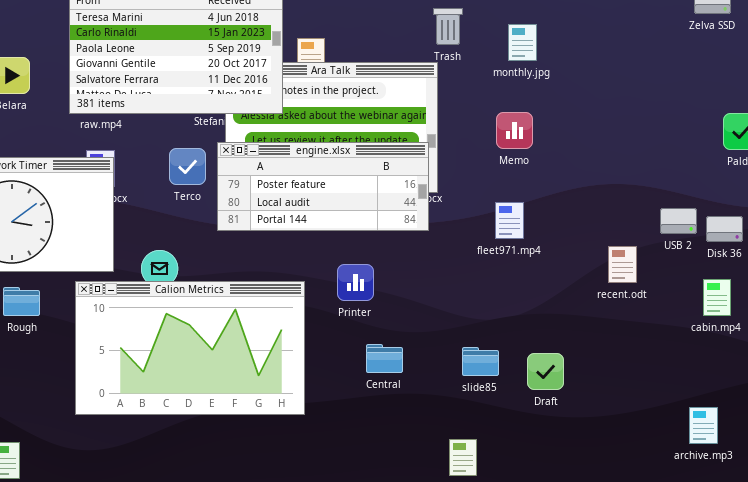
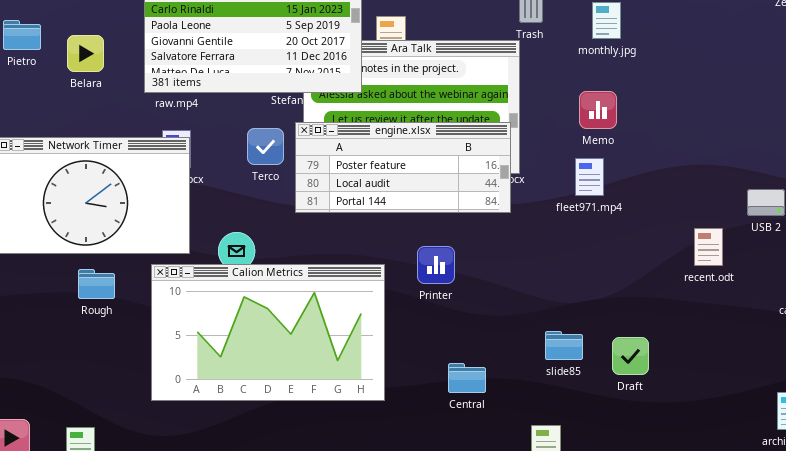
fleet971.mp4: [495,202,524,239] -> [575,158,604,196], moved
Central: [366,344,403,373] -> [448,363,486,393], moved

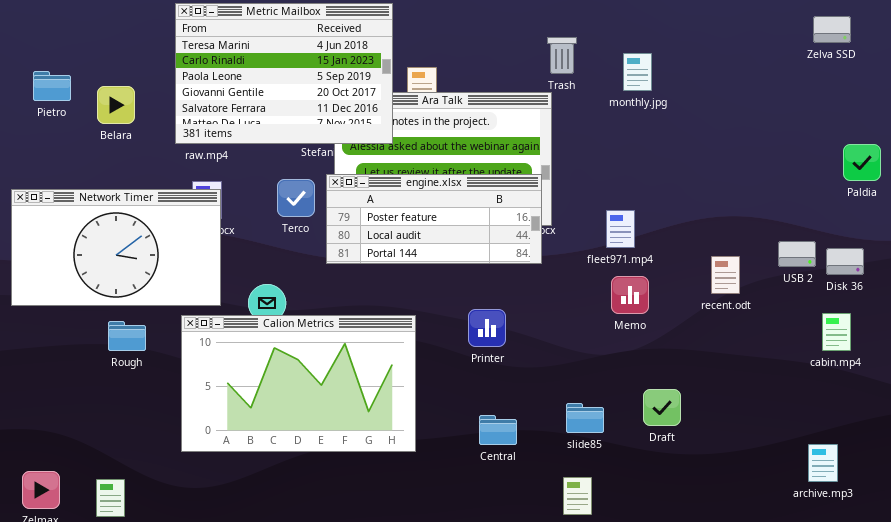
Memo: [579,91,617,129] -> [611,276,649,314], moved
recent.odt: [694,228,723,266] -> [711,256,740,294], moved
Printer: [417,246,455,284] -> [468,309,506,347], moved
slide85: [545,331,583,360] -> [566,403,604,433], moved

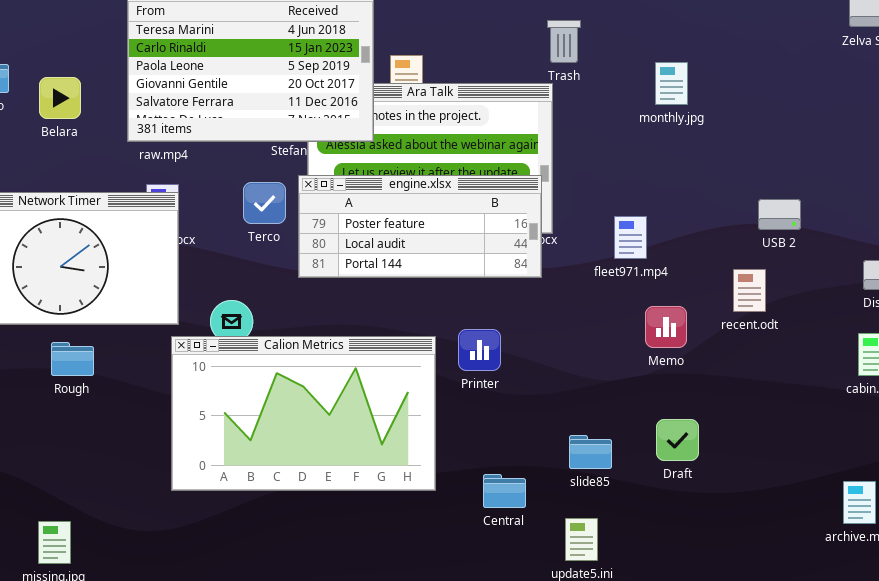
monthly.jpg: [623,53,652,91] -> [655,62,688,105], moved
USB 2: [778,241,816,267] -> [758,199,801,230], moved
Memo: [611,276,649,314] -> [645,306,687,348], moved
Calion Metrics: [181,315,416,452] -> [171,336,436,491], moved
Central: [479,415,517,445] -> [483,474,526,508], moved

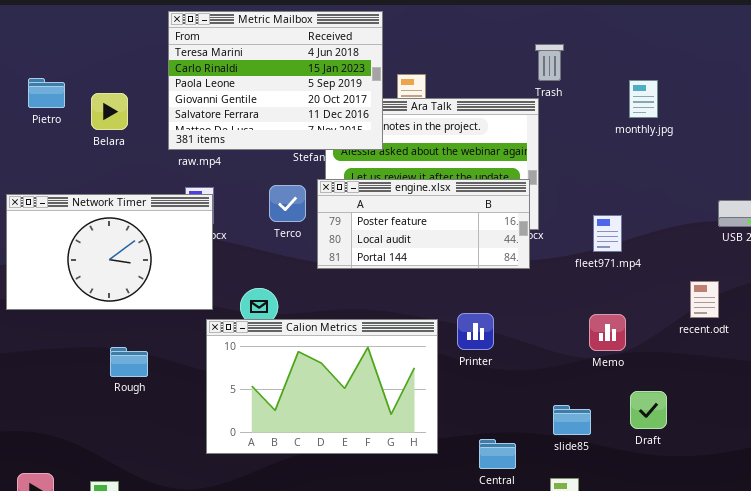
recent.odt: [733,269,766,312] -> [690,281,719,318], moved
Memo: [645,306,687,348] -> [589,314,626,351], moved
Rough: [51,342,94,376] -> [110,347,148,377], moved

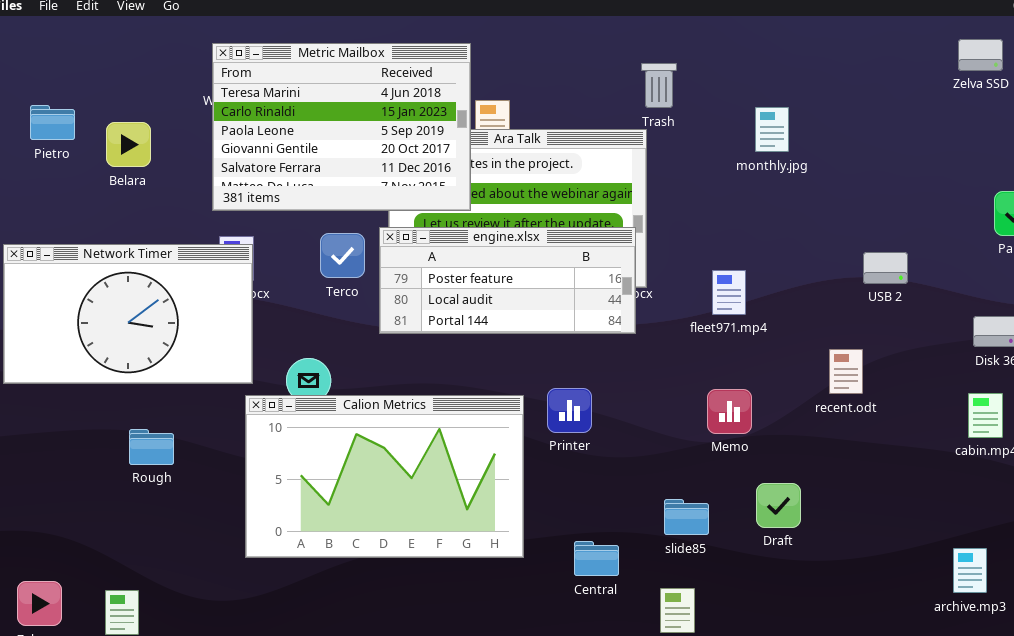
Metric Mailbox: [168,11,383,150] -> [212,43,471,211], moved

